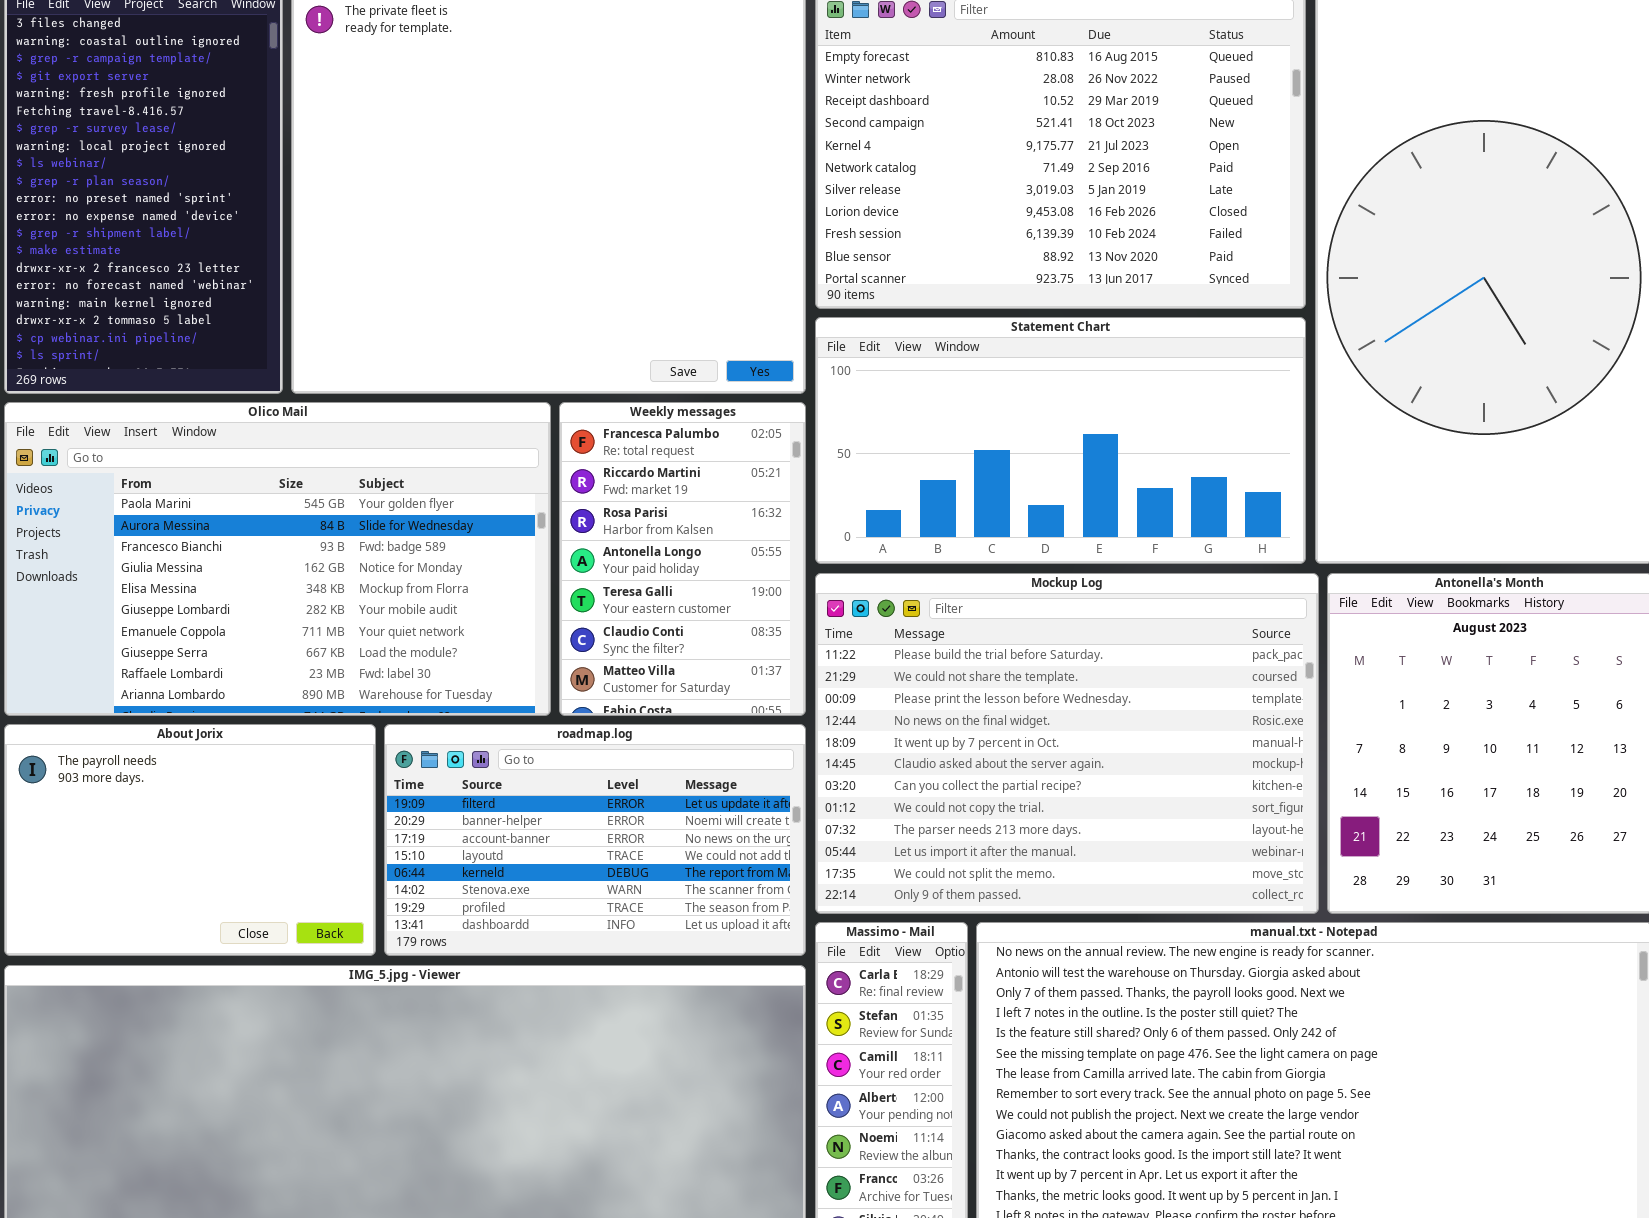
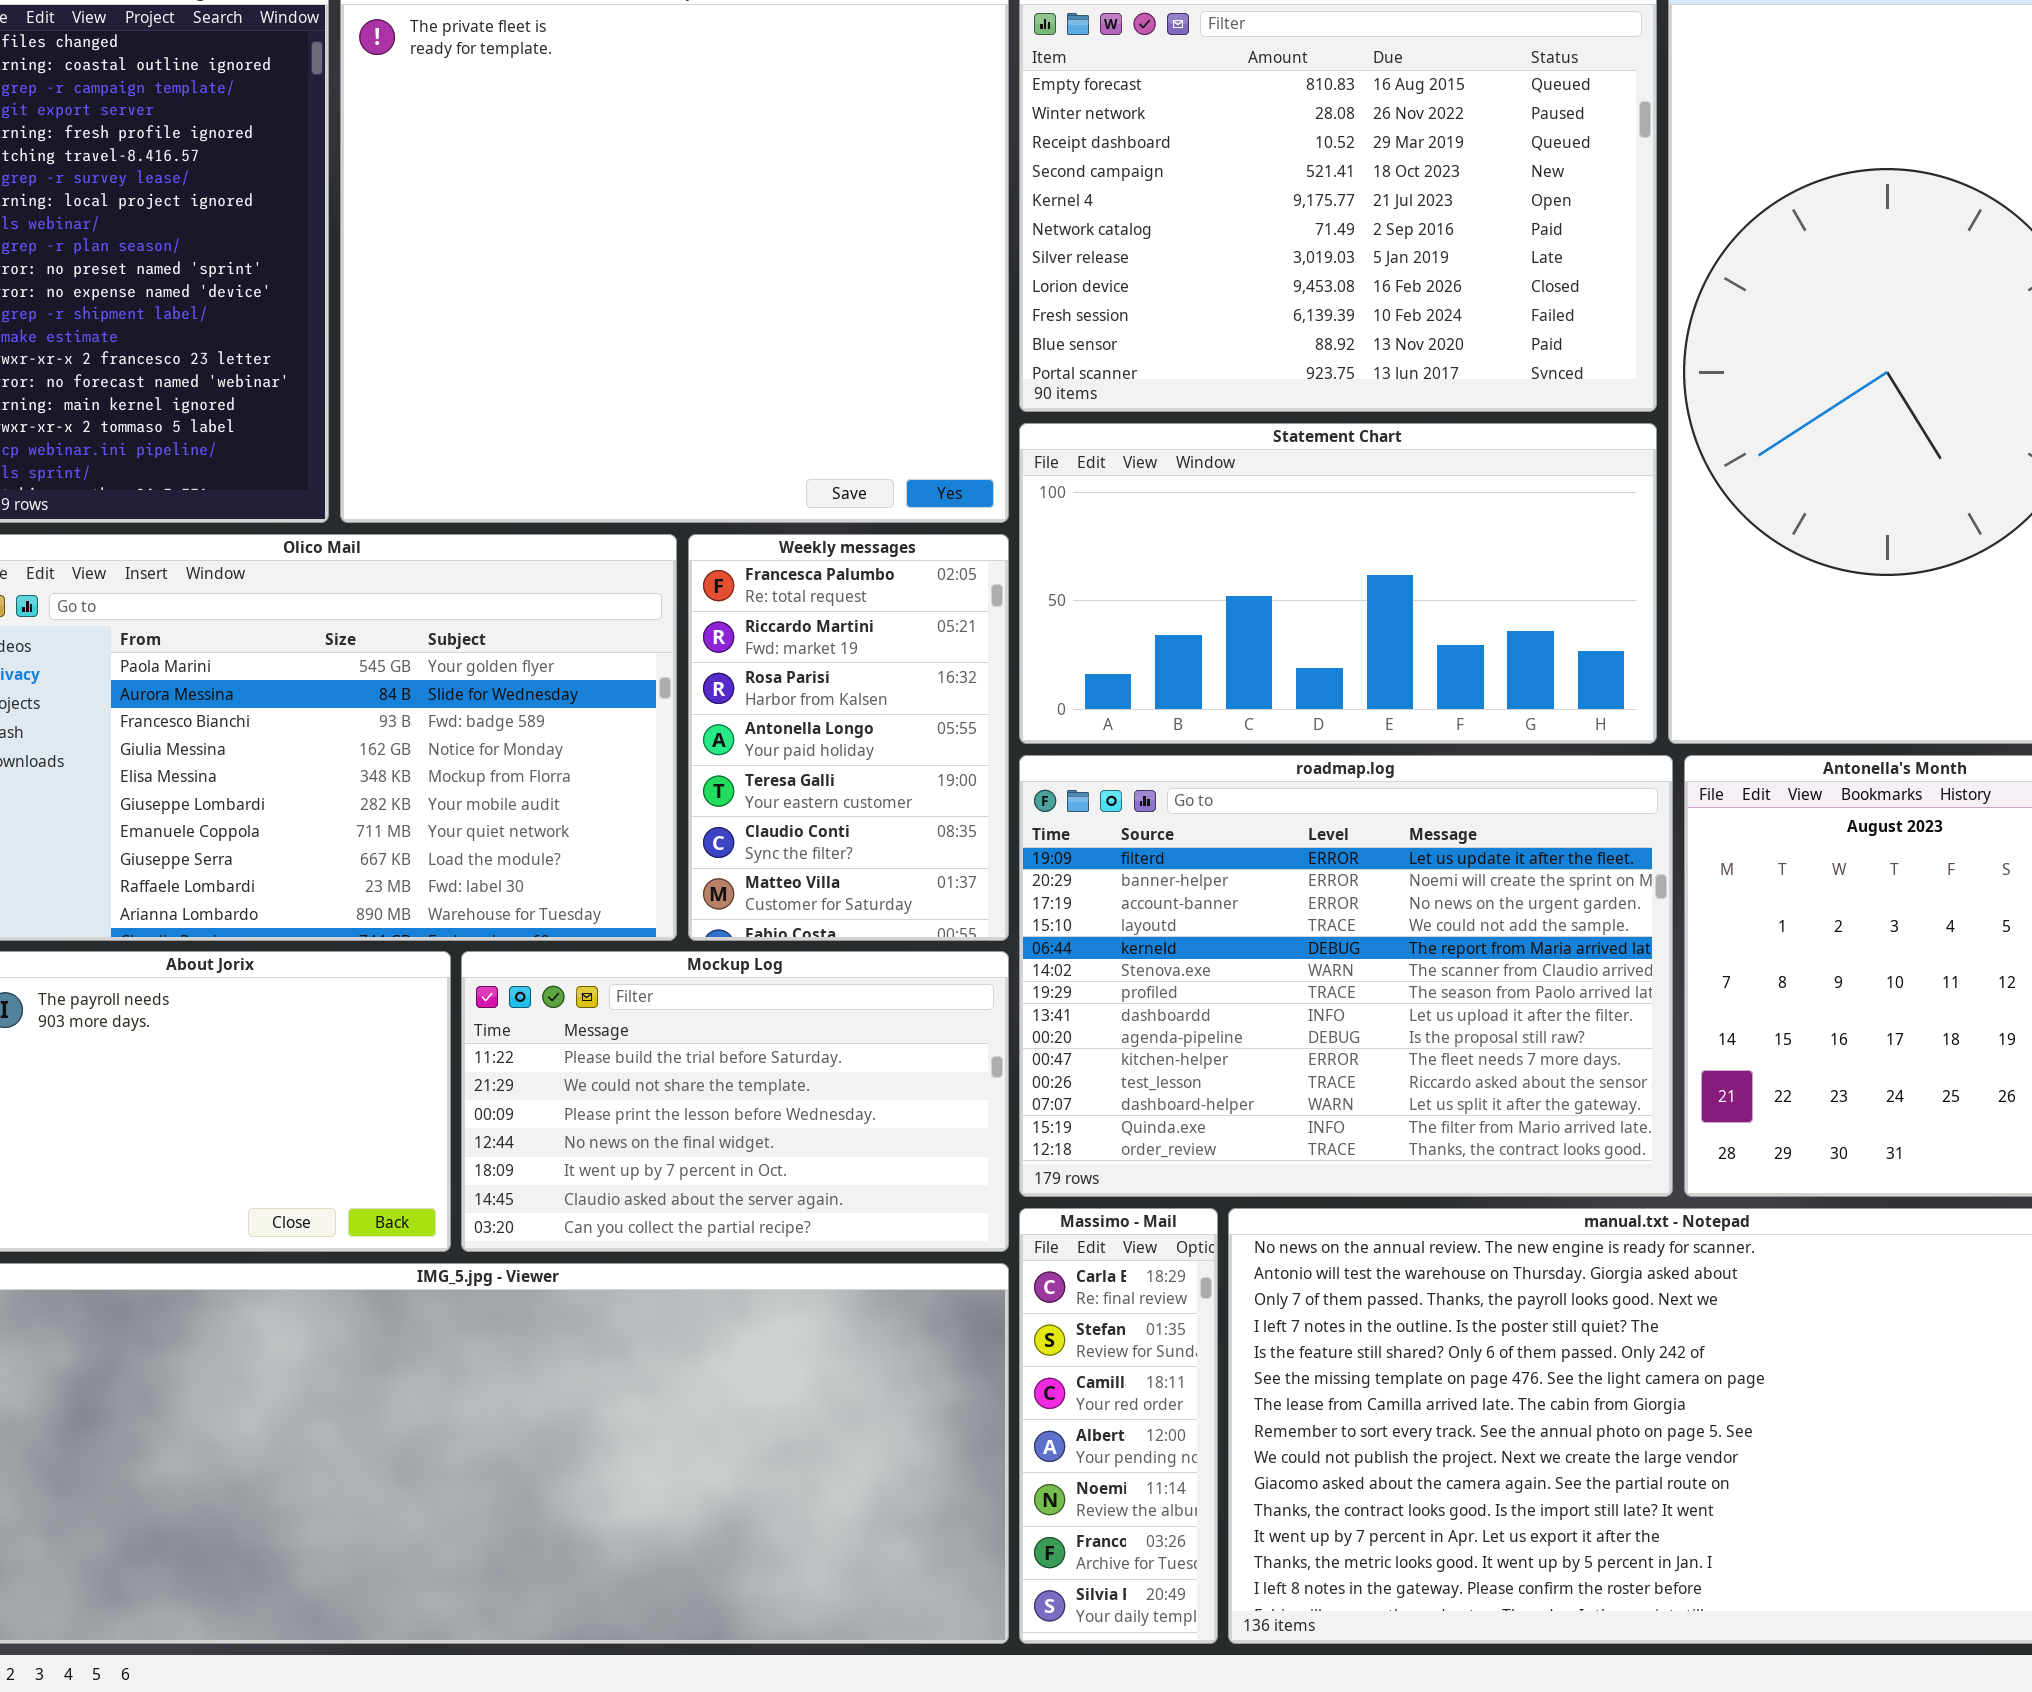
Mockup Log: [815,573,1319,914] -> [461,951,1009,1252], moved, resized
roadmap.log: [384,724,806,956] -> [1019,755,1673,1197], moved, resized

